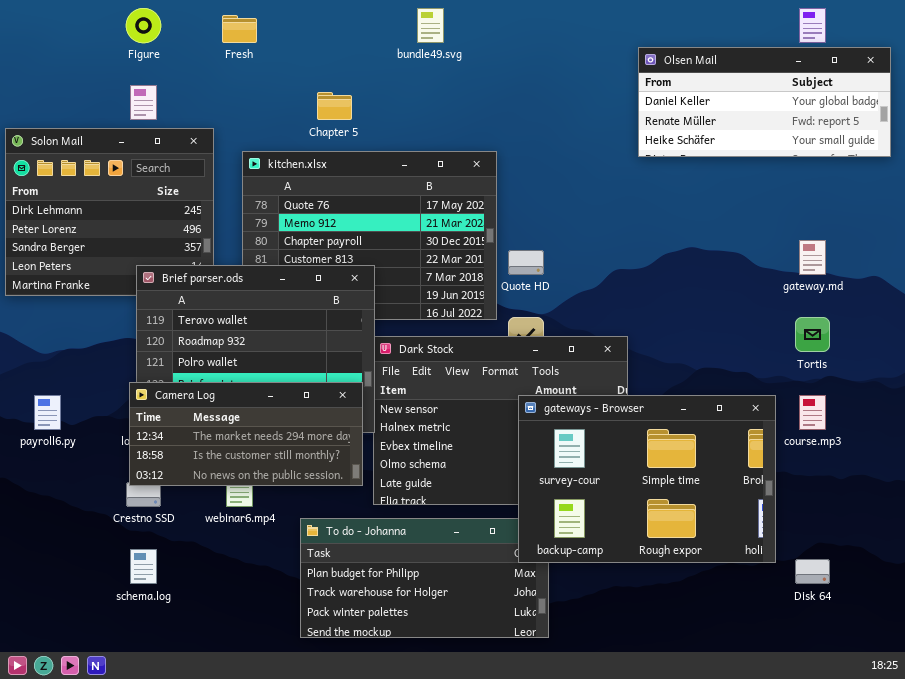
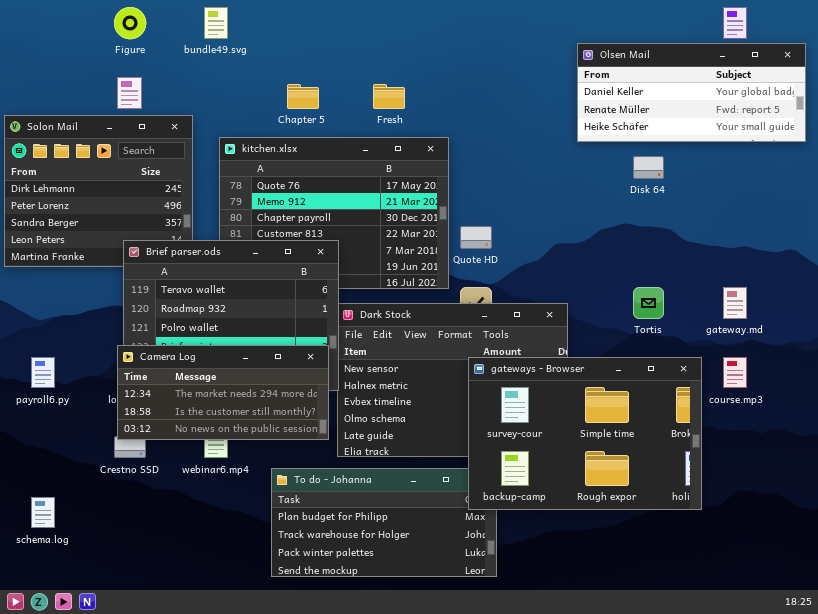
bundle49.svg: [417,8,444,43] -> [204,7,228,39], moved
Fresh: [222,15,257,43] -> [373,84,405,109], moved
gateway.md: [799,240,826,275] -> [723,287,747,319], moved
Tortis: [795,317,830,352] -> [633,287,664,319], moved
schema.log: [130,549,157,584] -> [31,497,55,528], moved
Disk 64: [795,559,830,584] -> [633,156,664,179], moved

